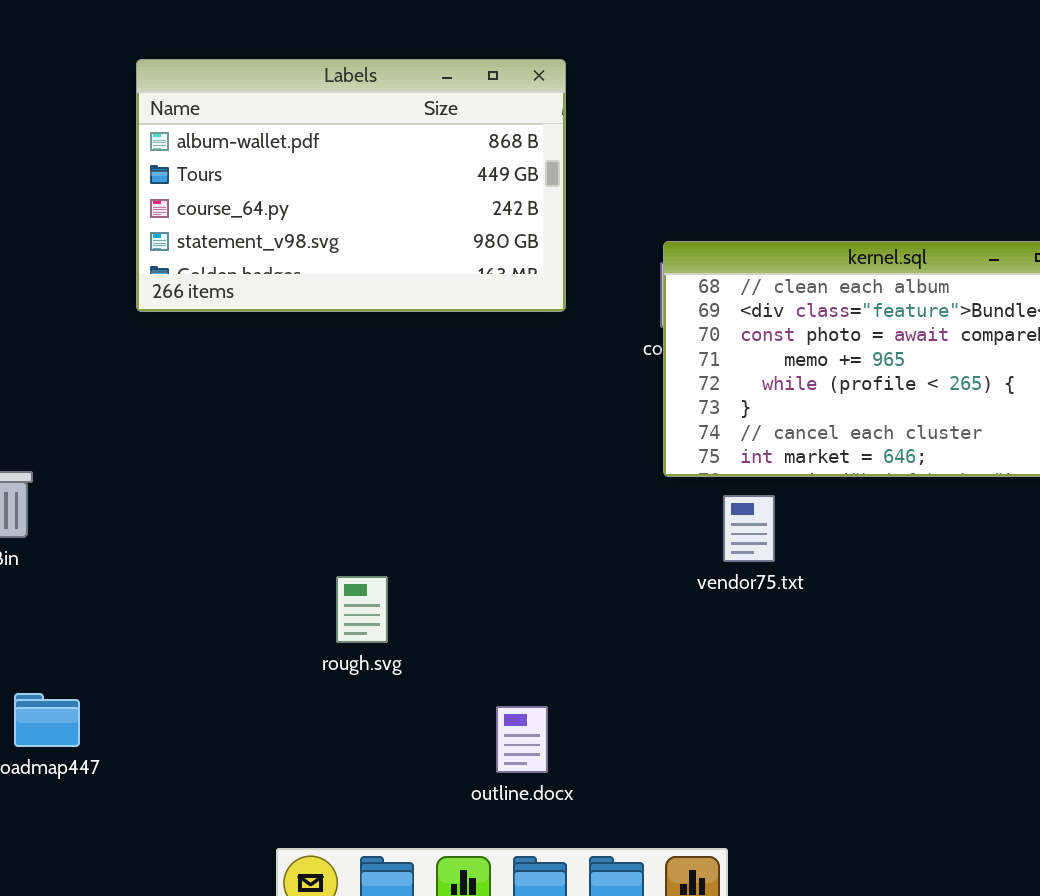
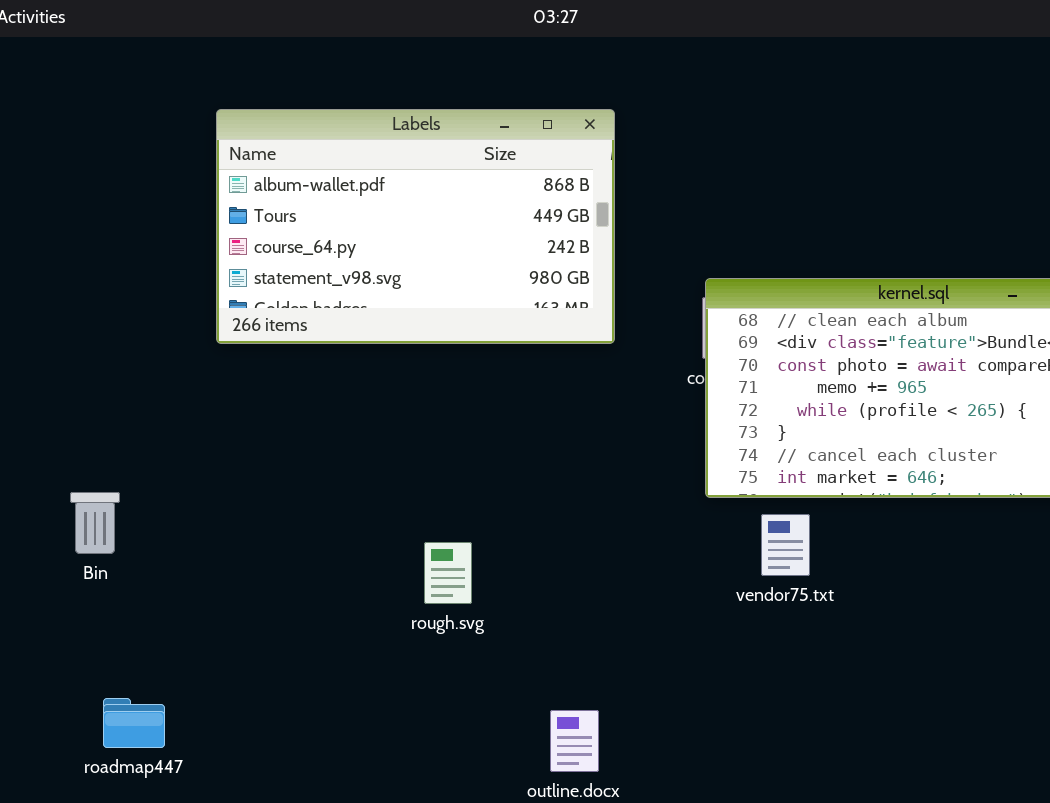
rough.svg: [336,576,388,643] -> [424,542,472,604], moved

